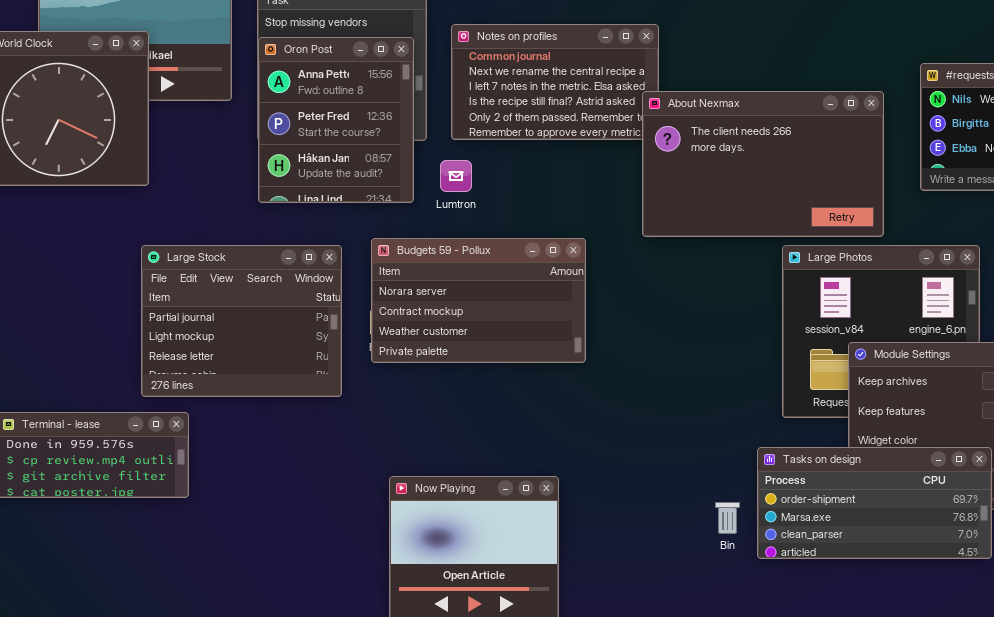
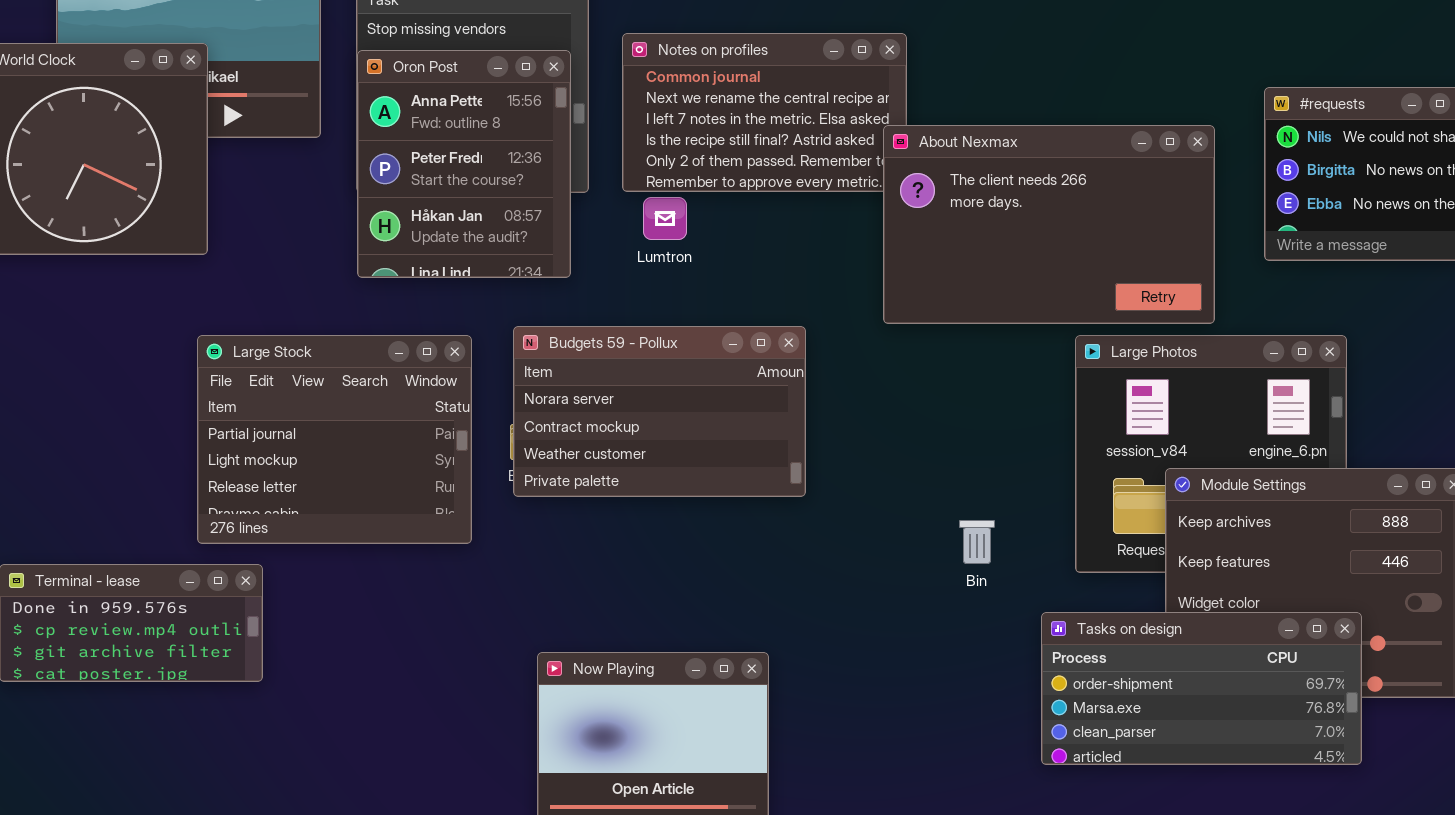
Lumtron: [440,160,472,192] -> [643,197,687,240], moved
Bin: [715,502,740,534] -> [959,520,995,564], moved

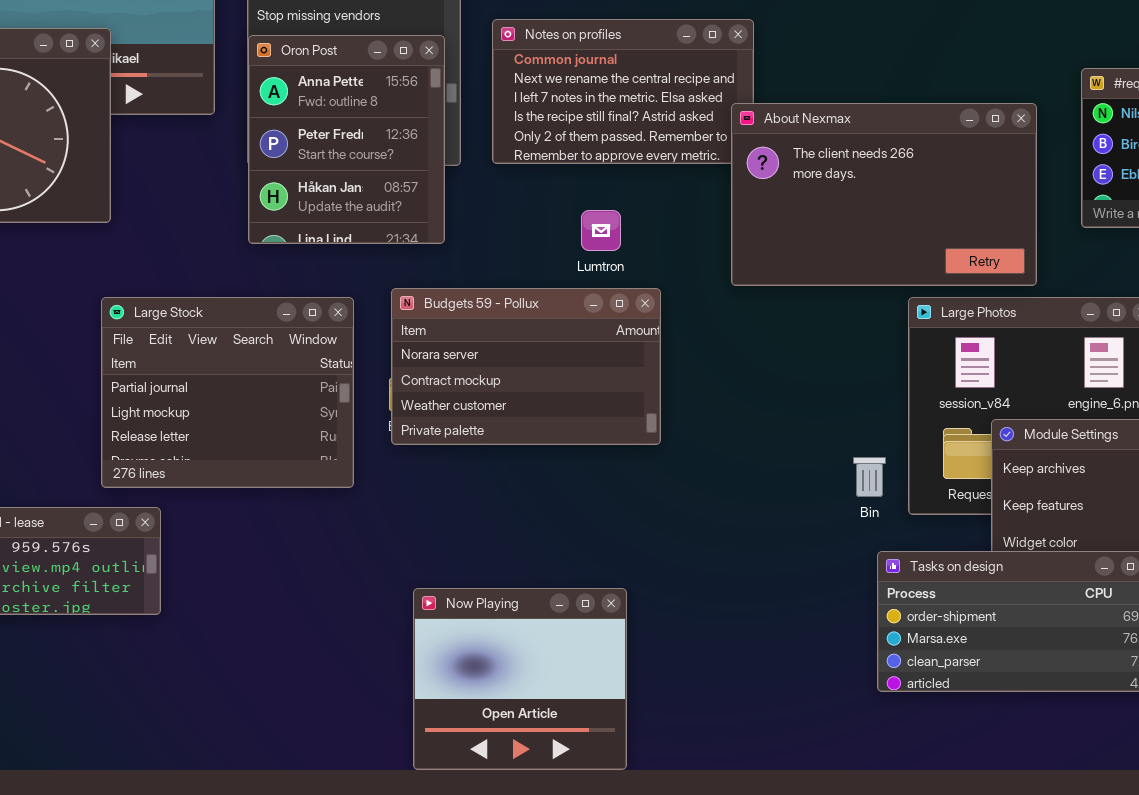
Lumtron: [643,197,687,240] -> [581,210,621,251], moved
Bin: [959,520,995,564] -> [853,457,886,497], moved

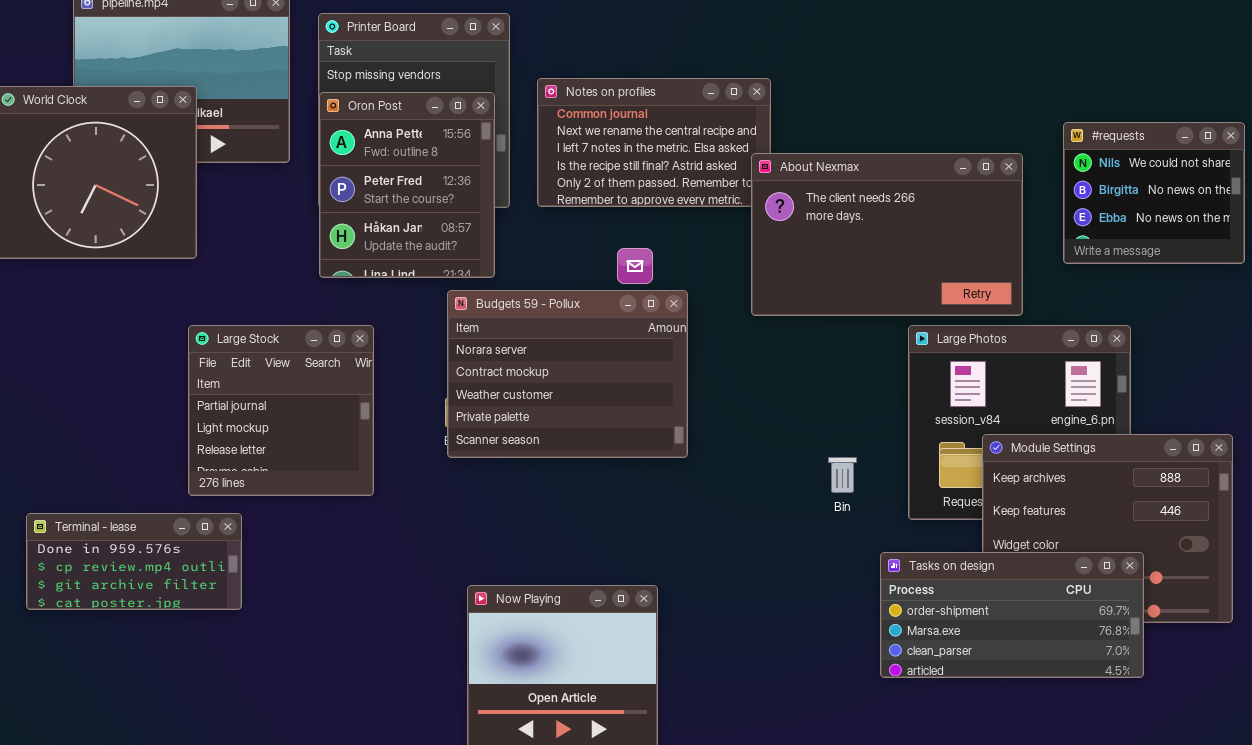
Budgets 59 - Pollux: [391,288,661,445] -> [447,290,688,458], resized
Large Stock: [101,297,354,488] -> [188,325,374,496], resized
Bin: [853,457,886,497] -> [828,457,857,493], moved

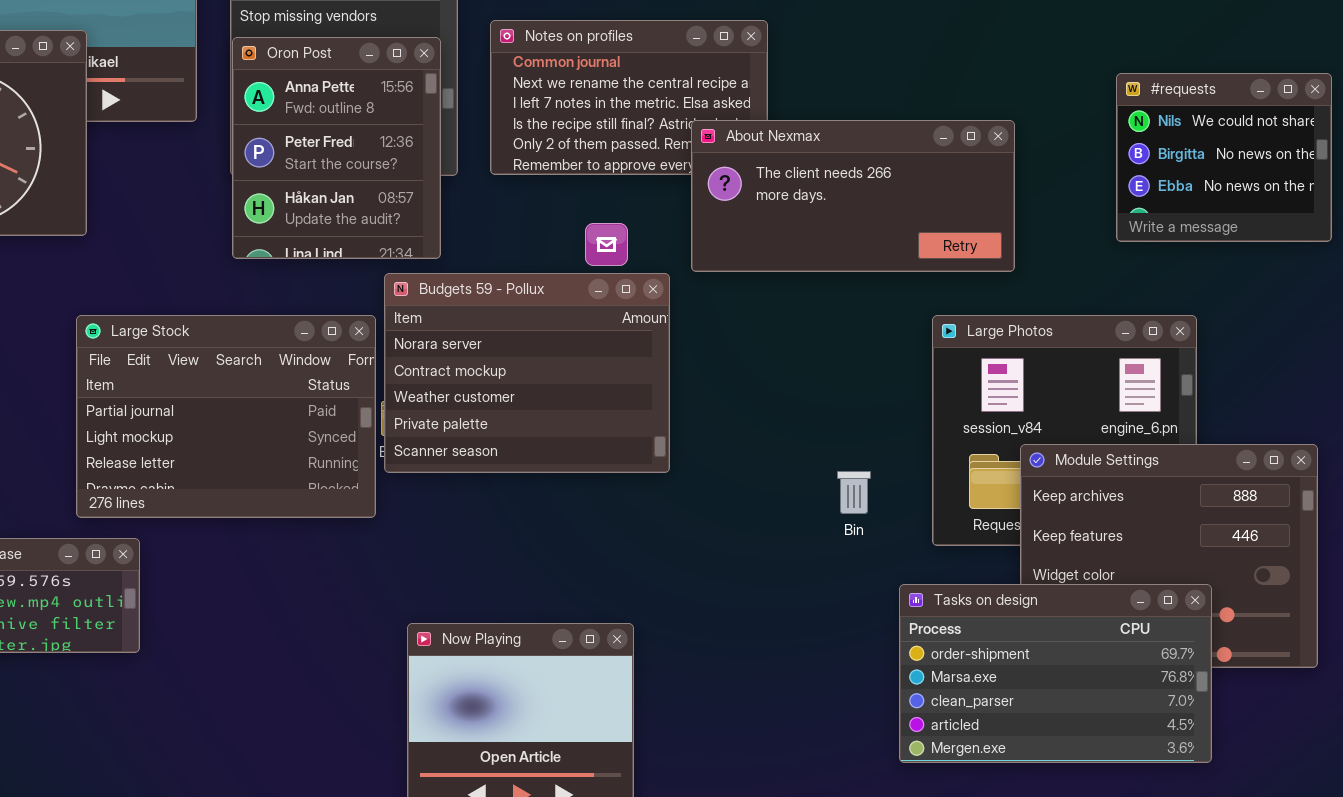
About Nexmax: [751,153,1023,316] -> [691,120,1015,272], moved, resized
Large Stock: [188,325,374,496] -> [76,315,376,518], resized
Tasks on design: [880,552,1144,678] -> [899,584,1212,763], resized

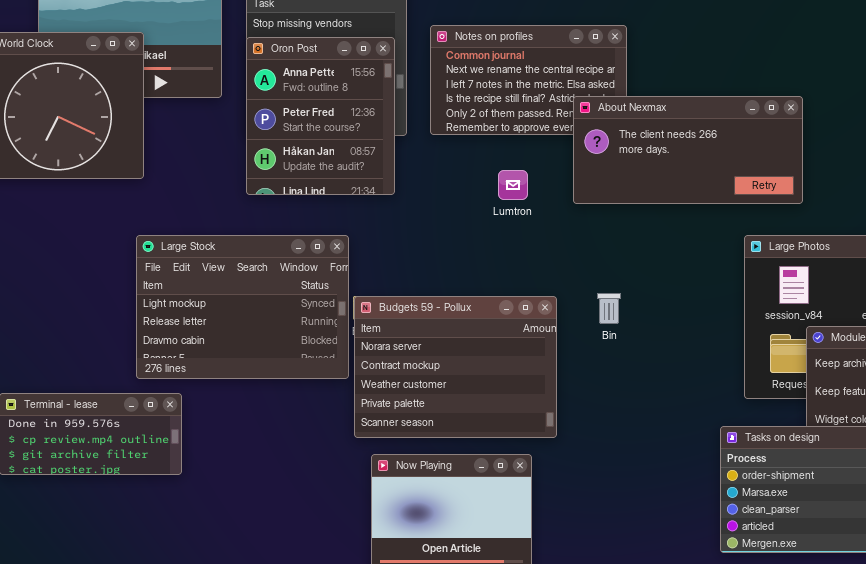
Budgets 59 - Pollux: [384,273,670,473] -> [354,296,557,438], moved
Large Stock: [76,315,376,518] -> [136,235,349,379], scrolled down 1 row
Bin: [837,471,871,514] -> [597,293,621,324], moved

